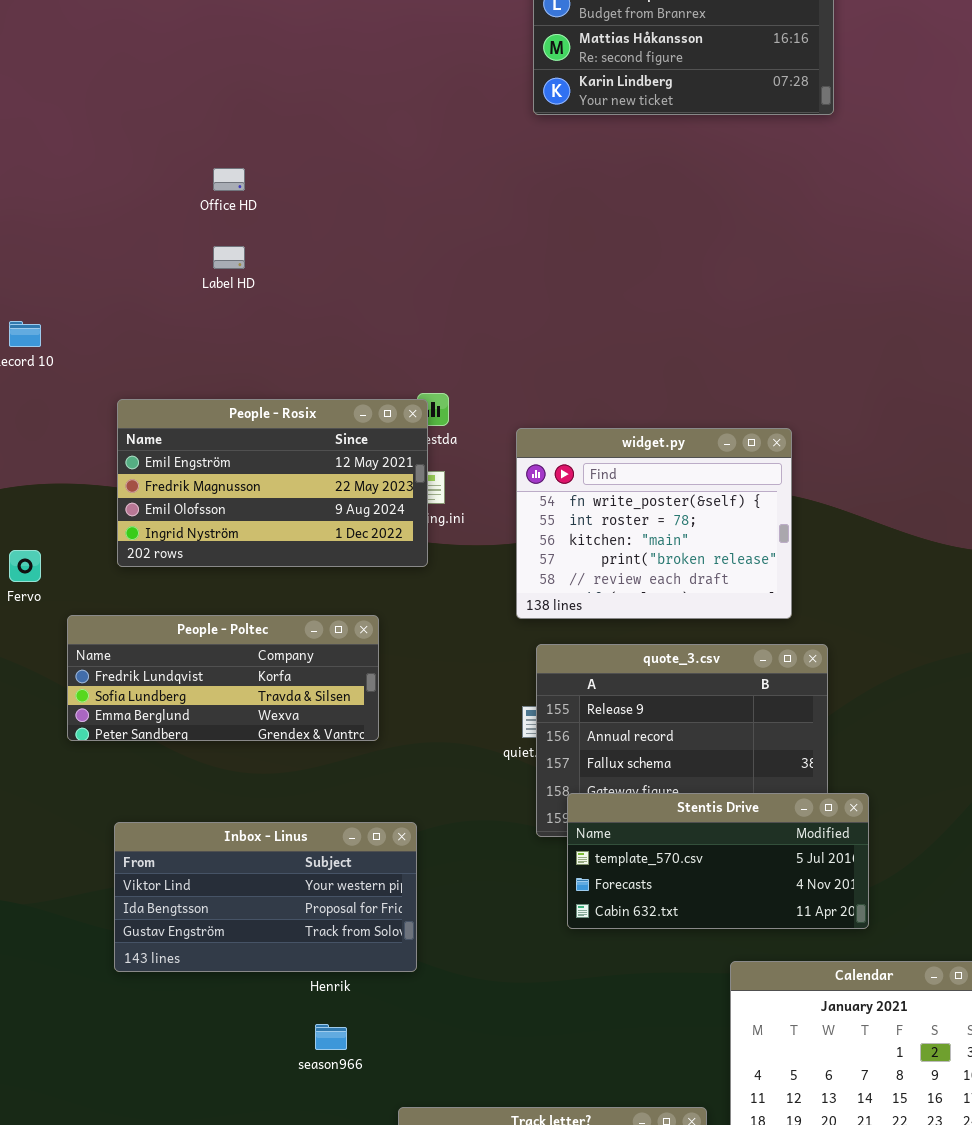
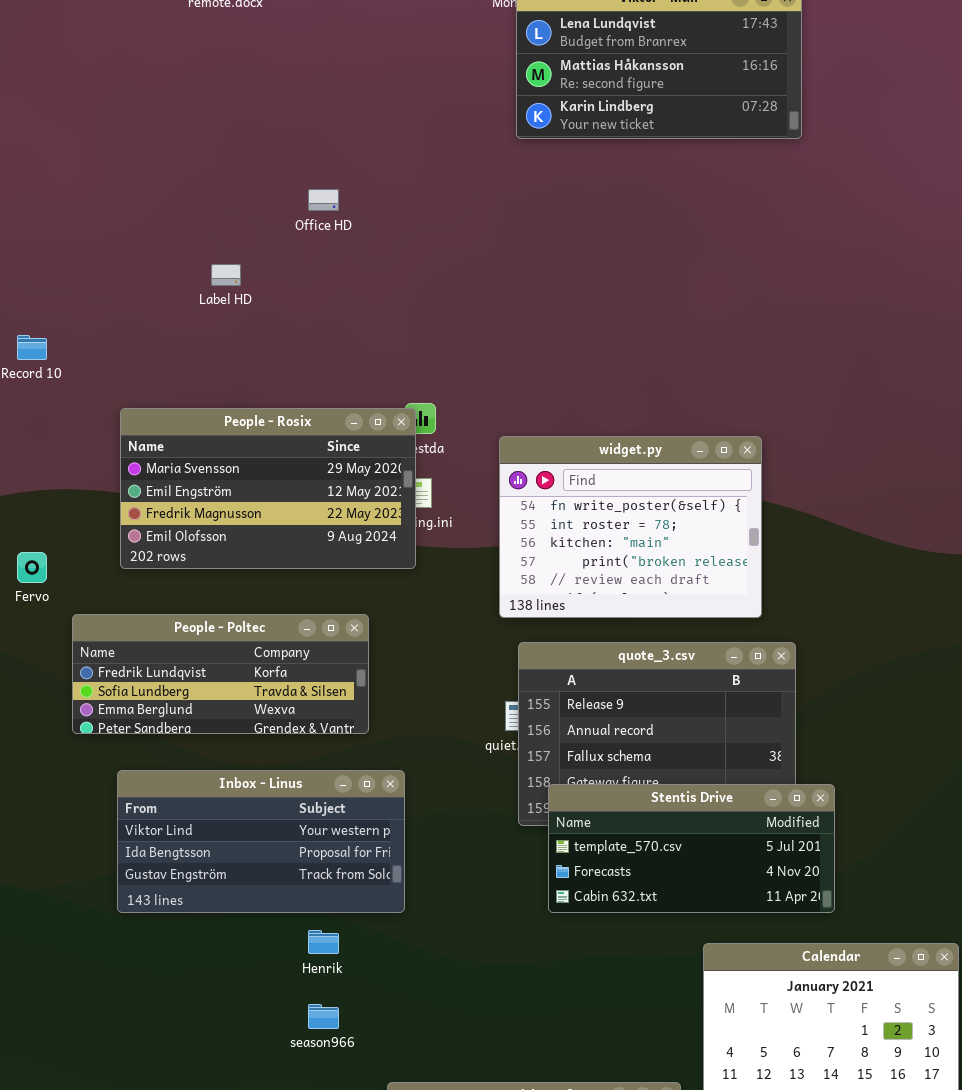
Office HD: [213,168,245,191] -> [308,189,339,211], moved
People - Rosix: [117,399,428,567] -> [120,408,416,569], scrolled up 1 row
Inbox - Linus: [114,822,417,972] -> [117,770,405,913], moved

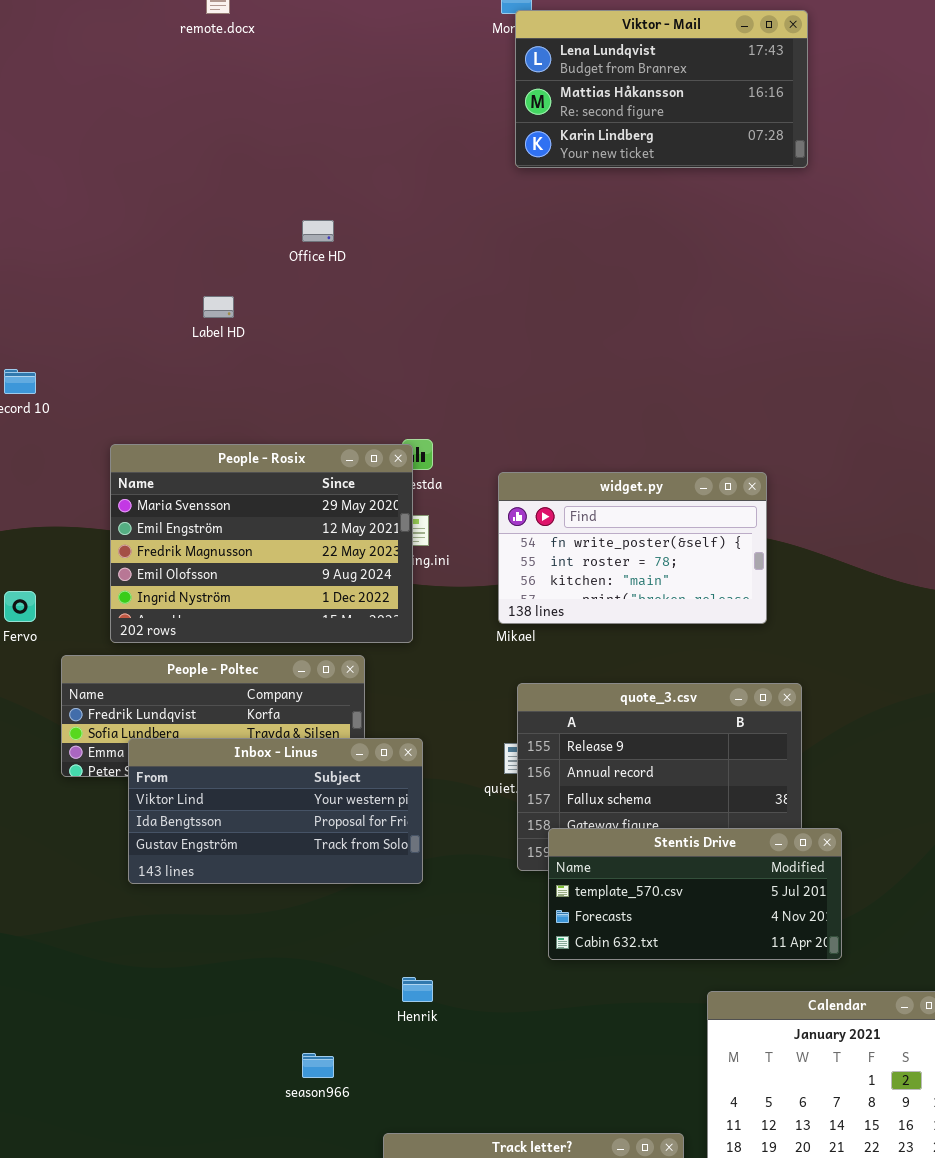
People - Rosix: [120,408,416,569] -> [110,444,413,643], resized
widget.py: [499,436,762,618] -> [498,472,767,624], resized
Inbox - Linus: [117,770,405,913] -> [128,738,423,884], moved
Henrik: [308,930,339,954] -> [402,977,433,1002], moved

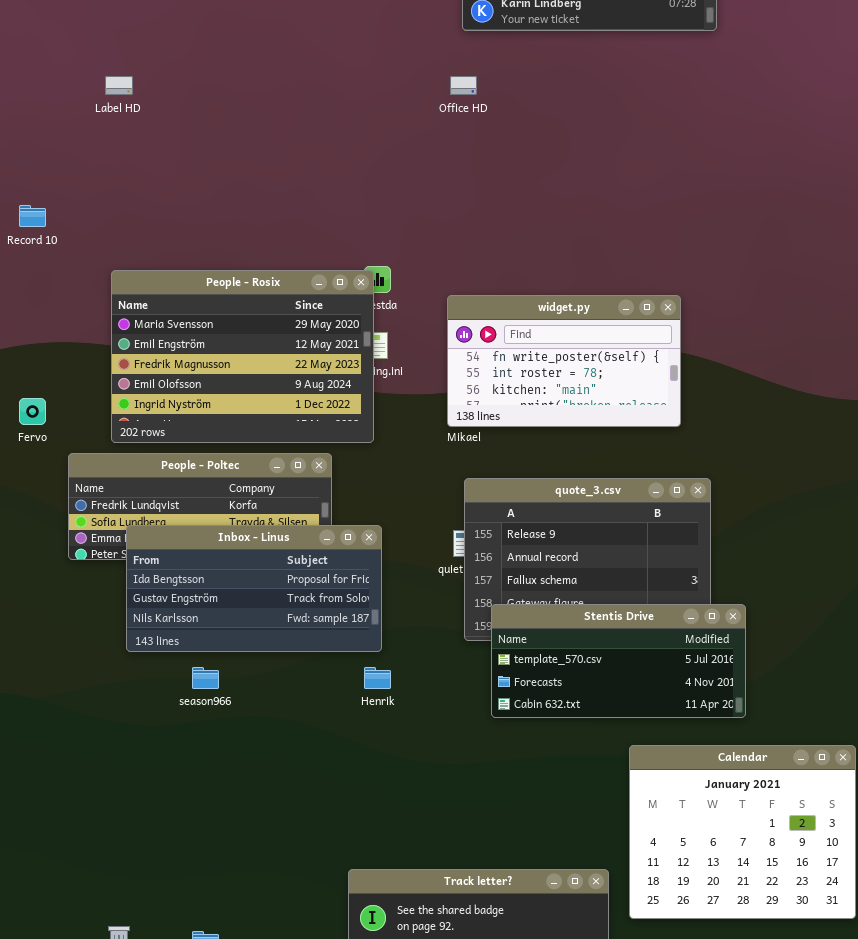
Office HD: [302,220,334,242] -> [450,76,477,95], moved
Label HD: [203,296,234,318] -> [105,76,133,95], moved
Inbox - Linus: [128,738,423,884] -> [126,525,382,652], scrolled down 1 row
Henrik: [402,977,433,1002] -> [364,667,391,689], moved
season966: [302,1053,334,1078] -> [192,667,219,689], moved

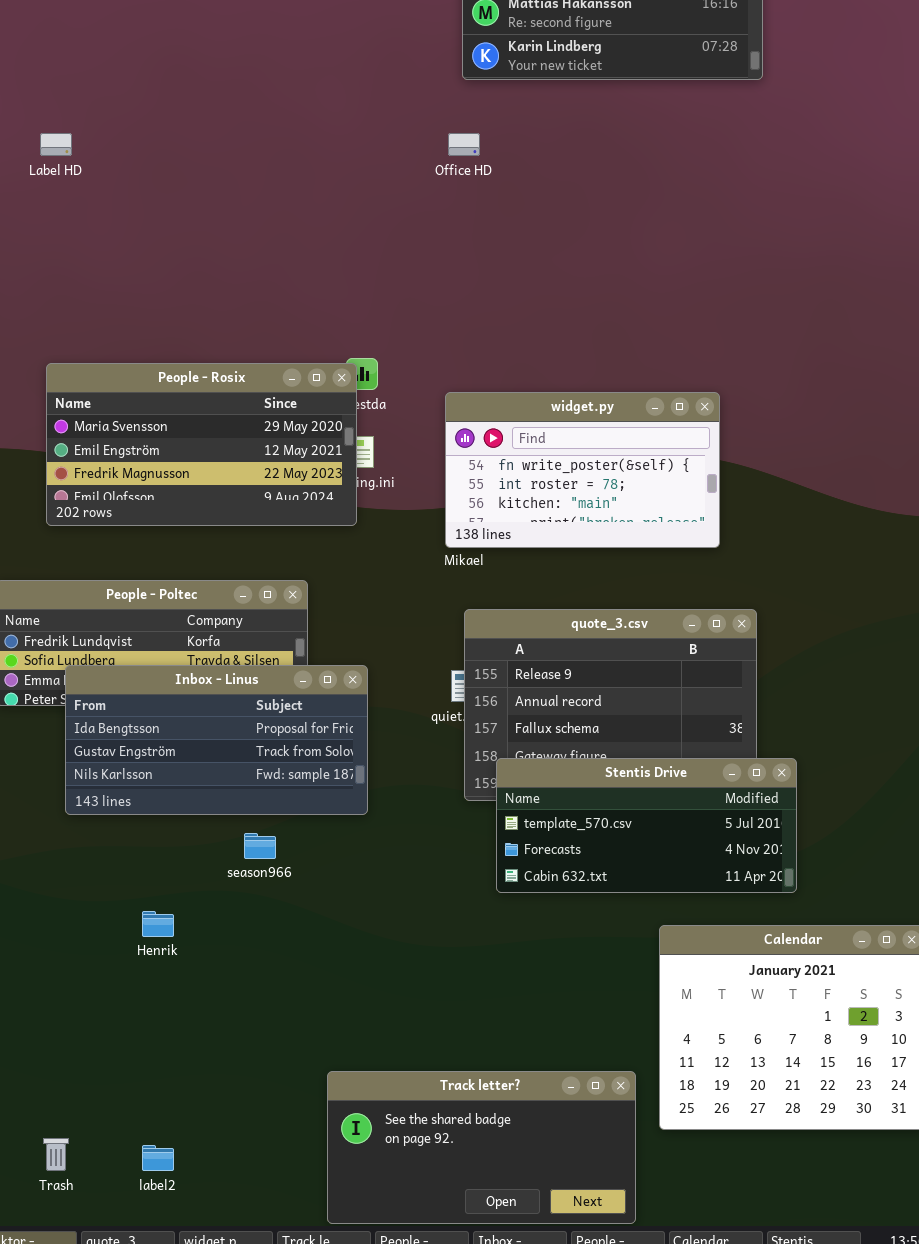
People - Rosix: [111,270,374,443] -> [46,363,357,526], resized
season966: [192,667,219,689] -> [244,833,276,859], moved
Henrik: [364,667,391,689] -> [142,911,174,937], moved

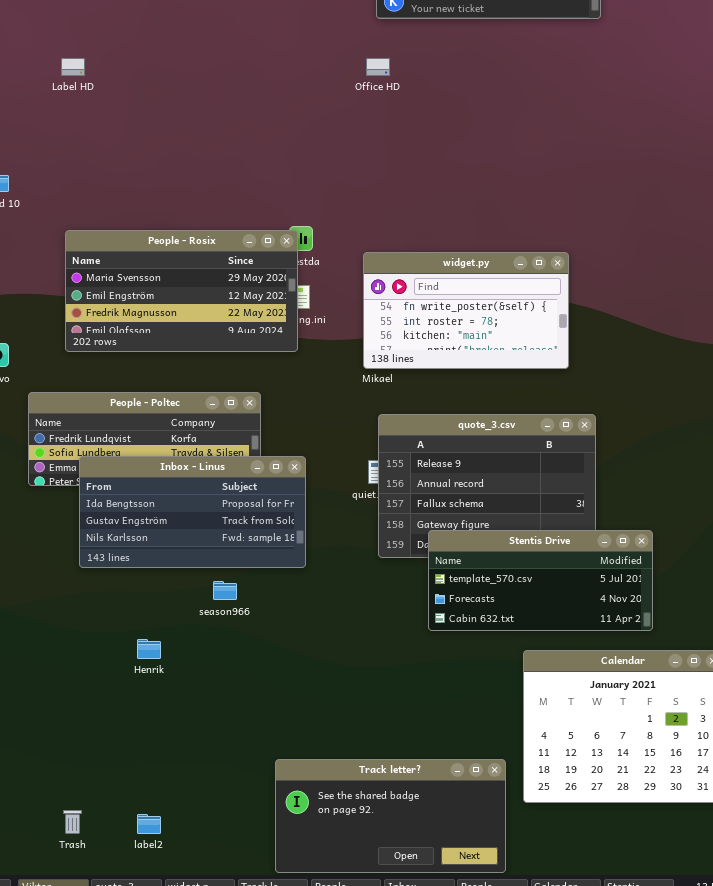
Stentis Drive: [496,758,797,893] -> [428,530,653,631], moved

